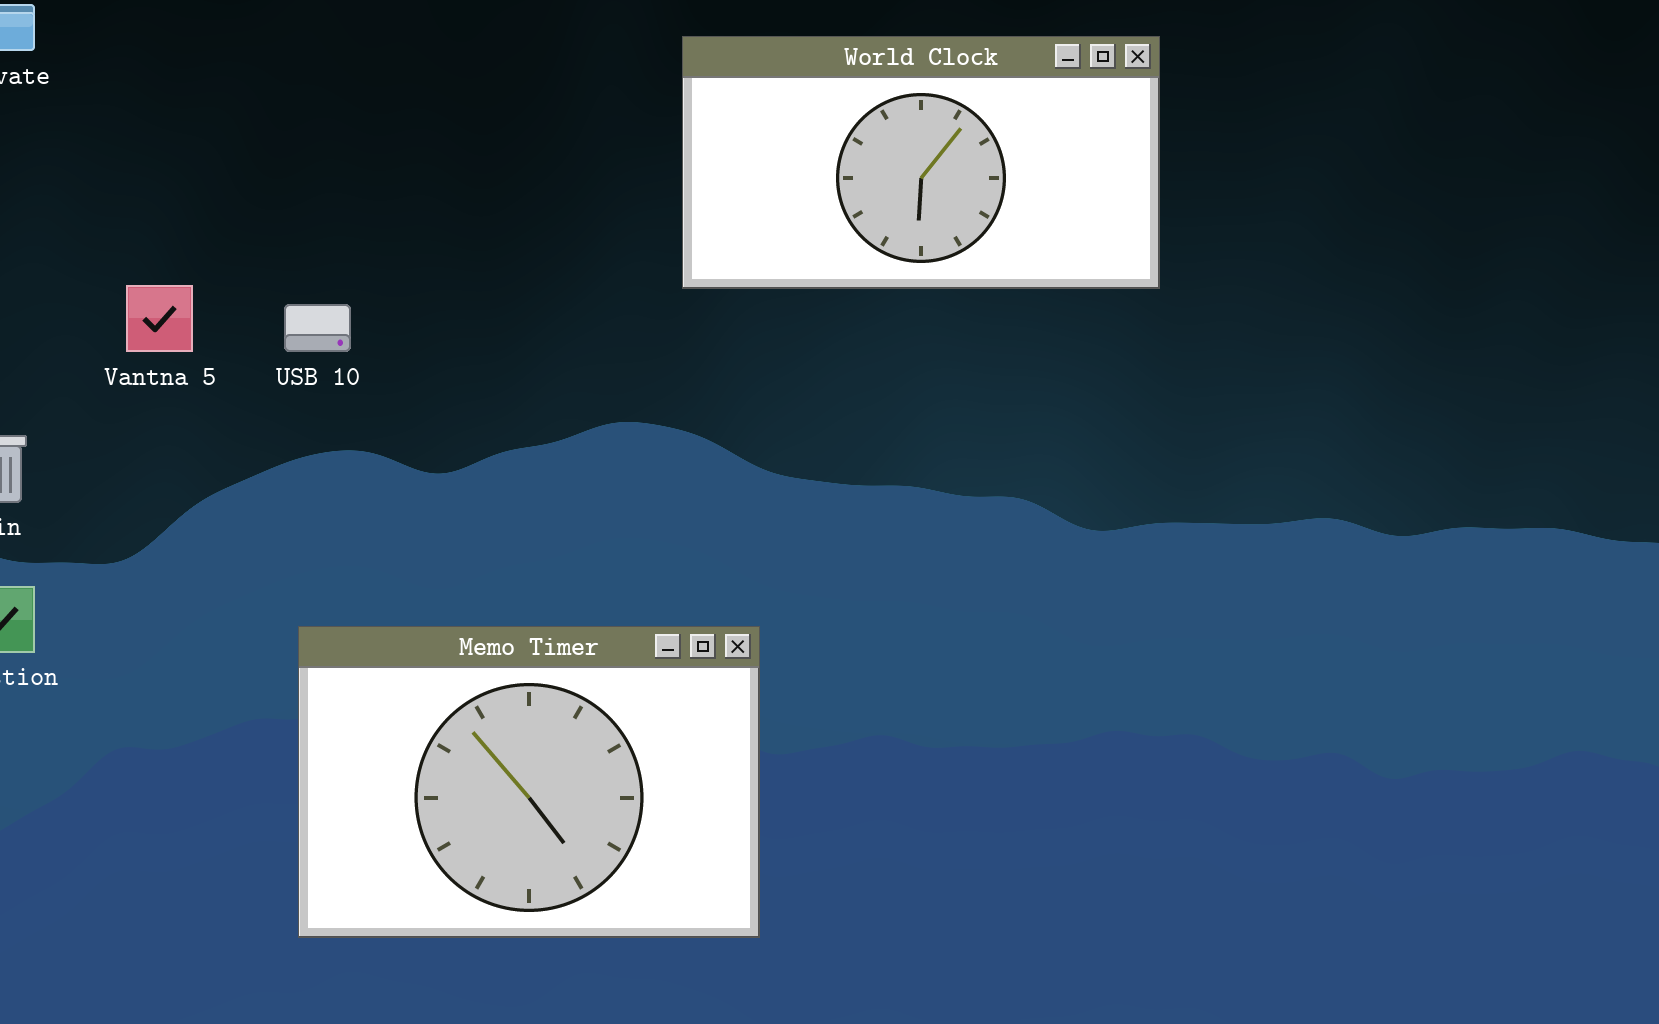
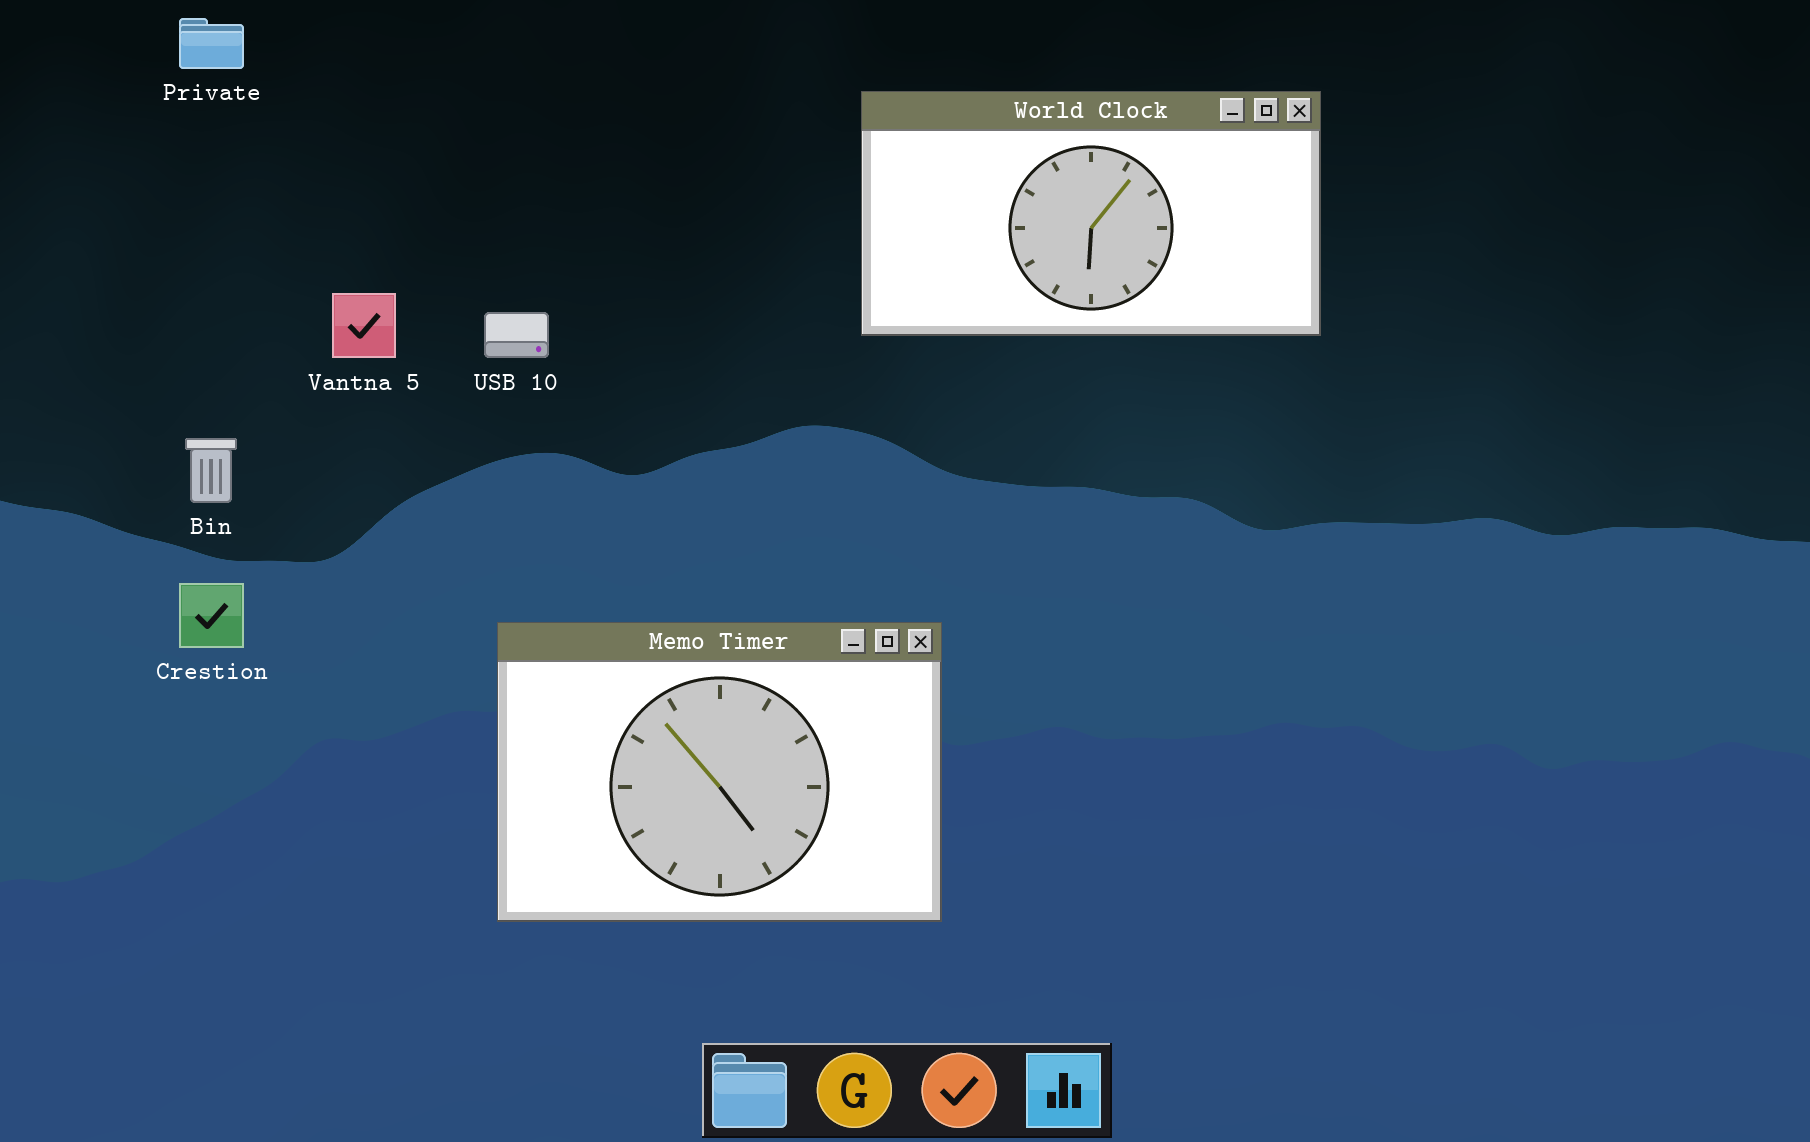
World Clock: [682,36,1160,289] -> [861,91,1321,336], moved

